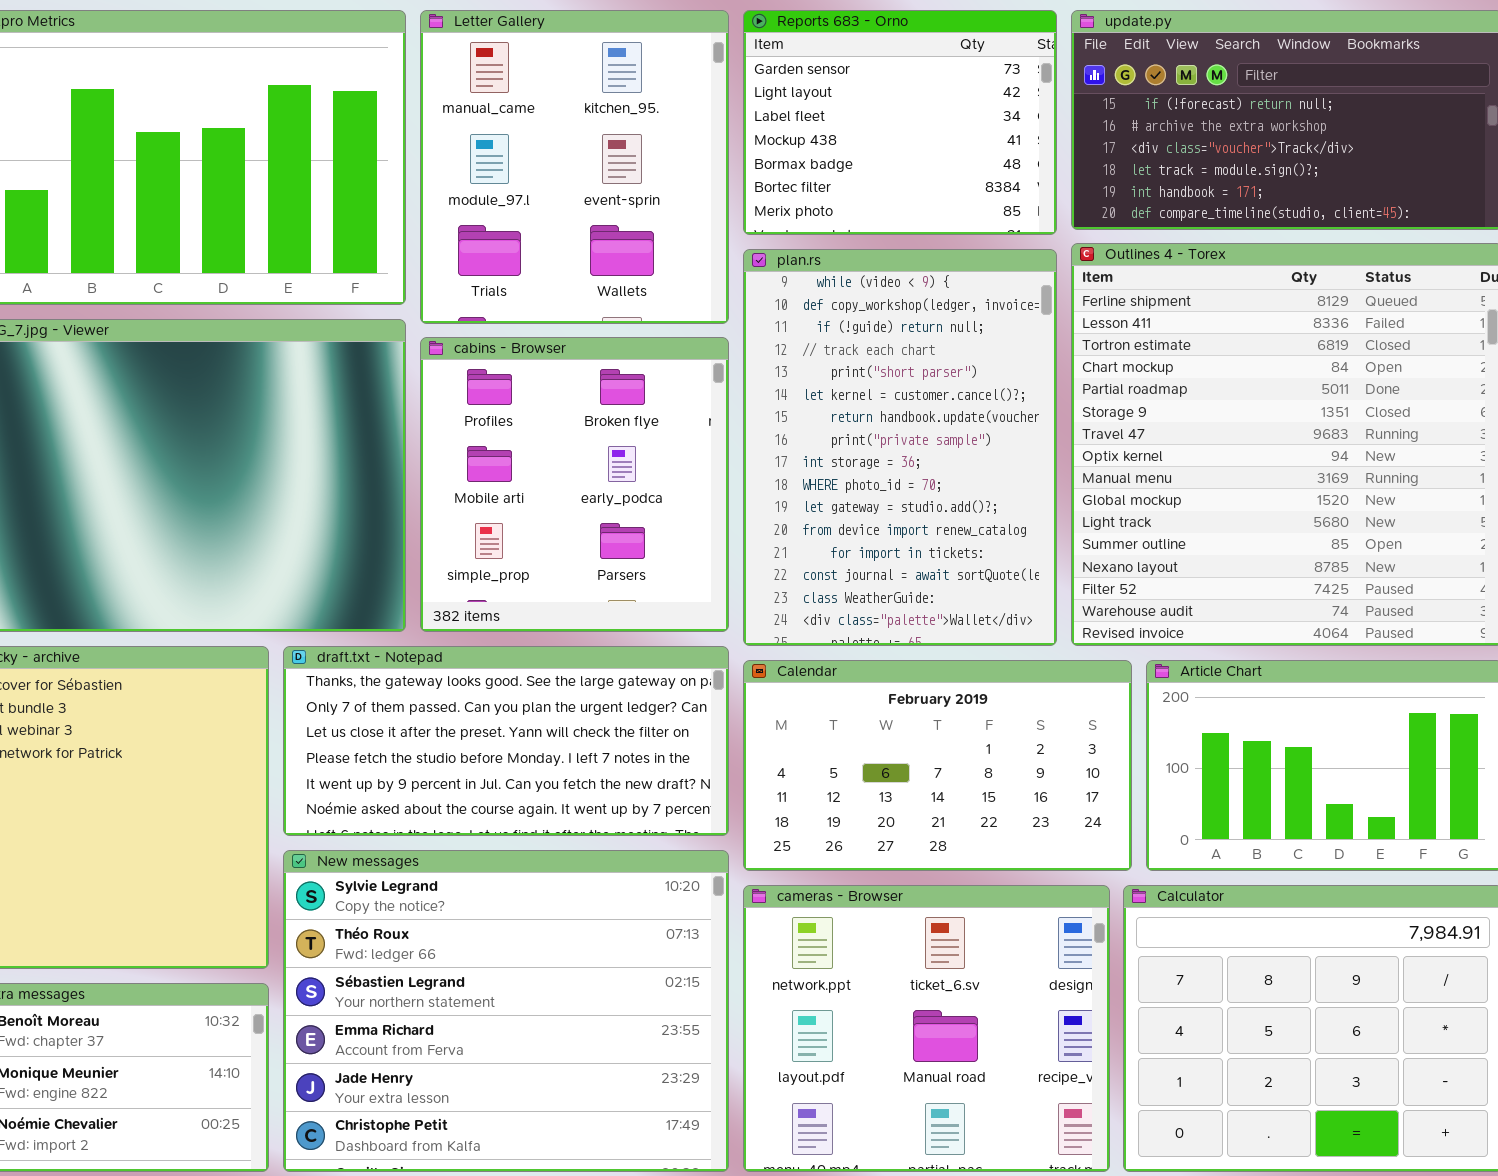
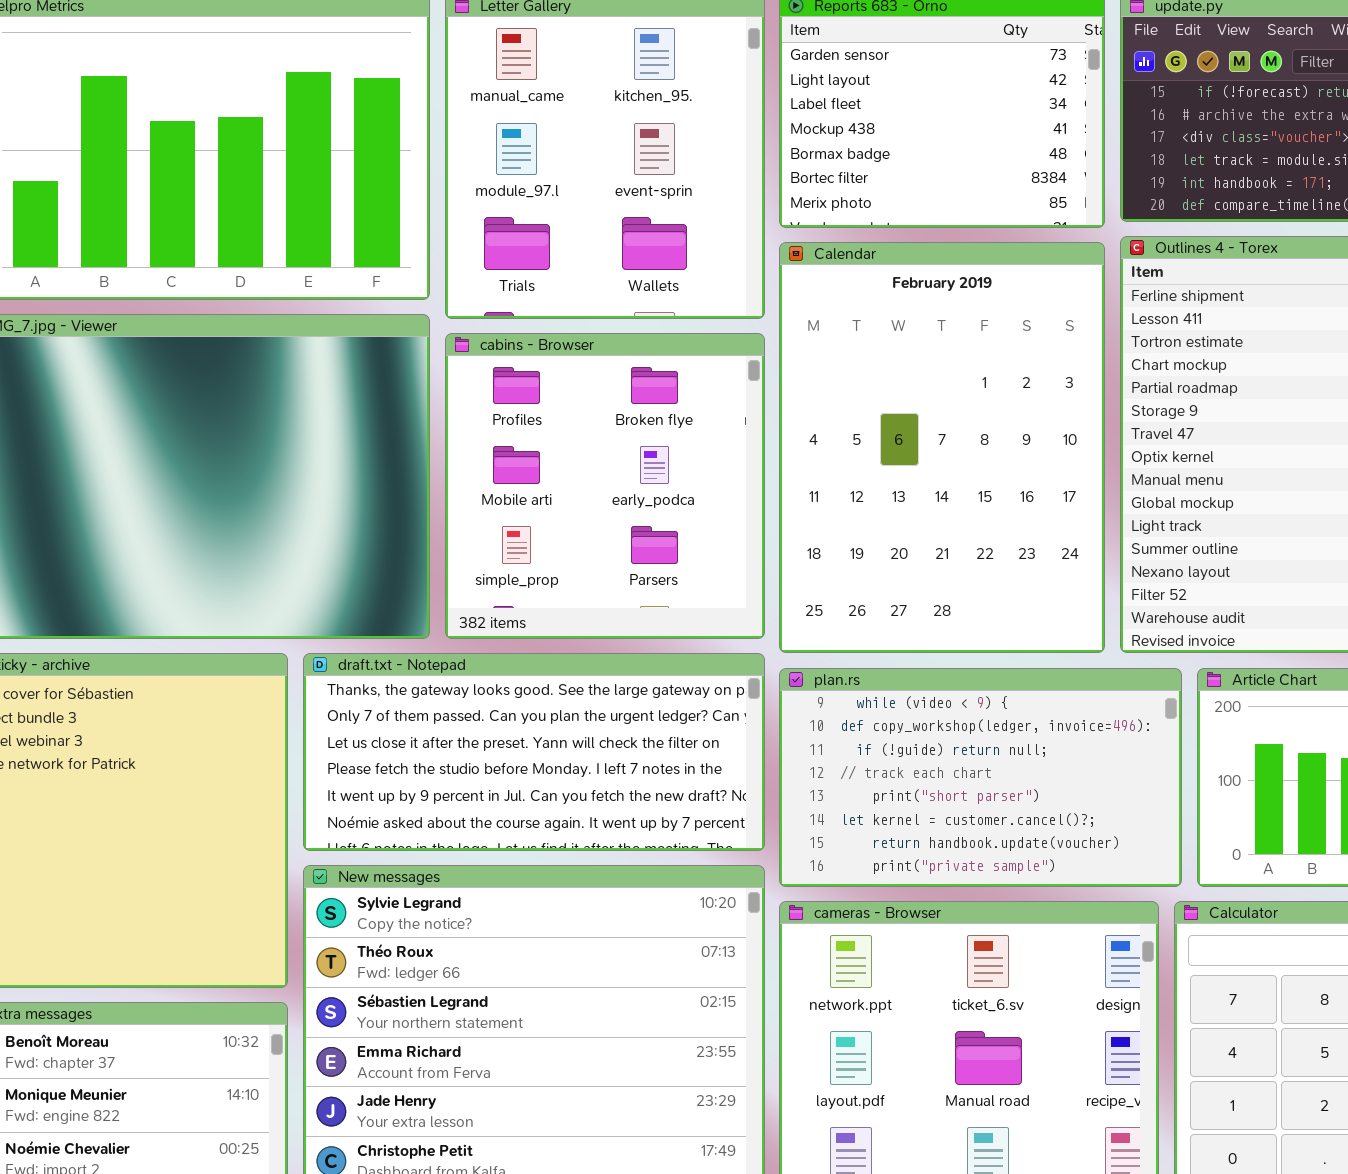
plan.rs: [743,249,1057,646] -> [779,668,1182,887], moved, resized
Calendar: [743,660,1132,871] -> [779,242,1105,653], moved, resized

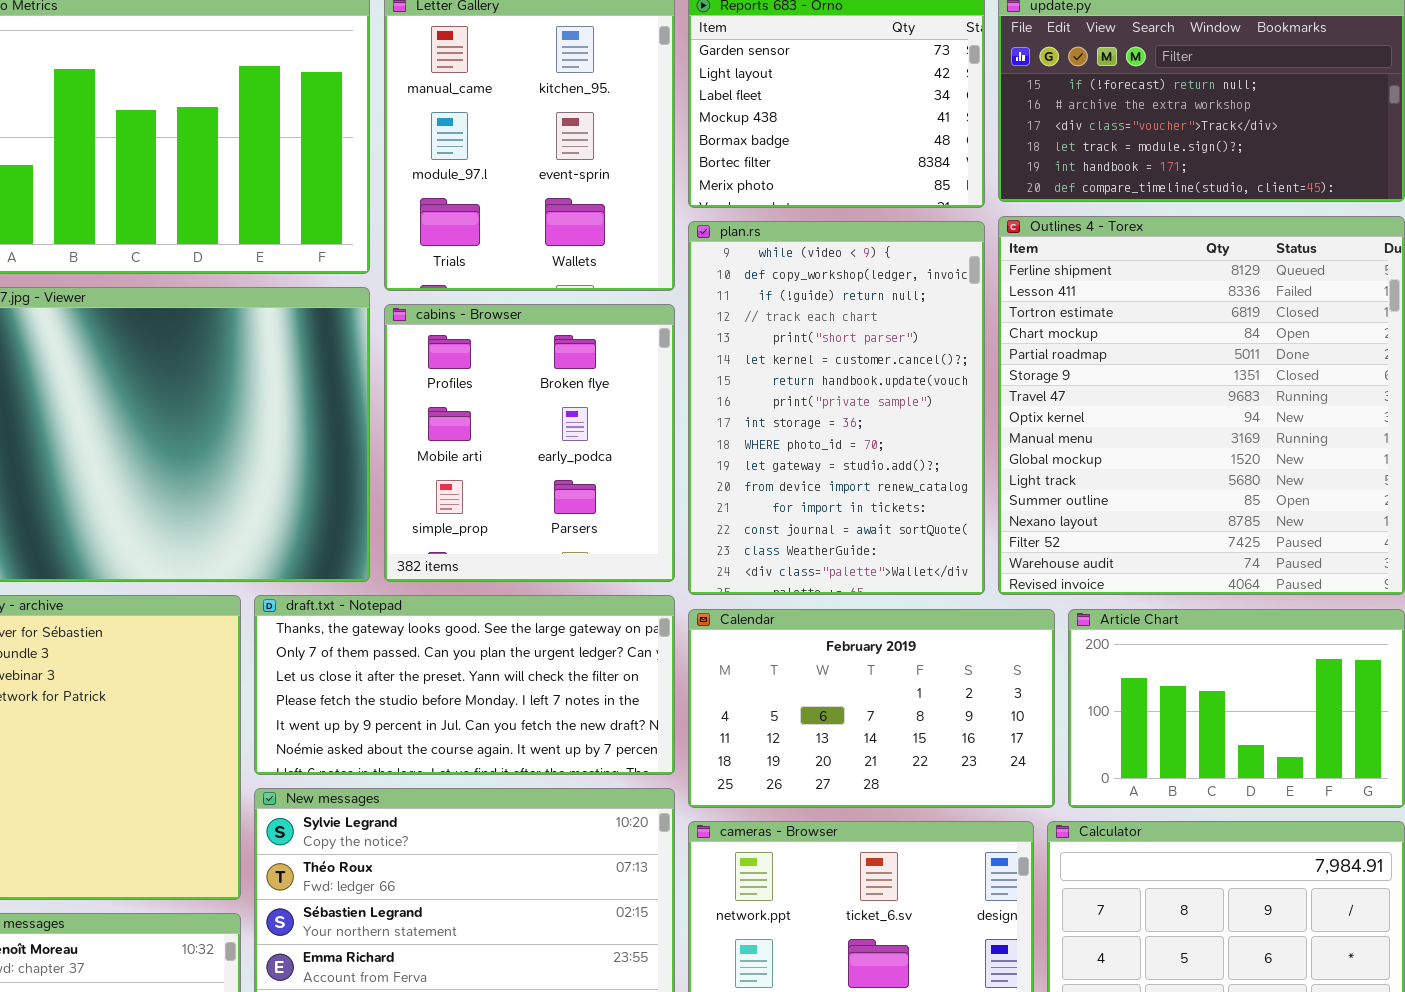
Calendar: [779,242,1105,653] -> [688,609,1055,808], moved, resized
plan.rs: [779,668,1182,887] -> [688,221,985,595], moved, resized

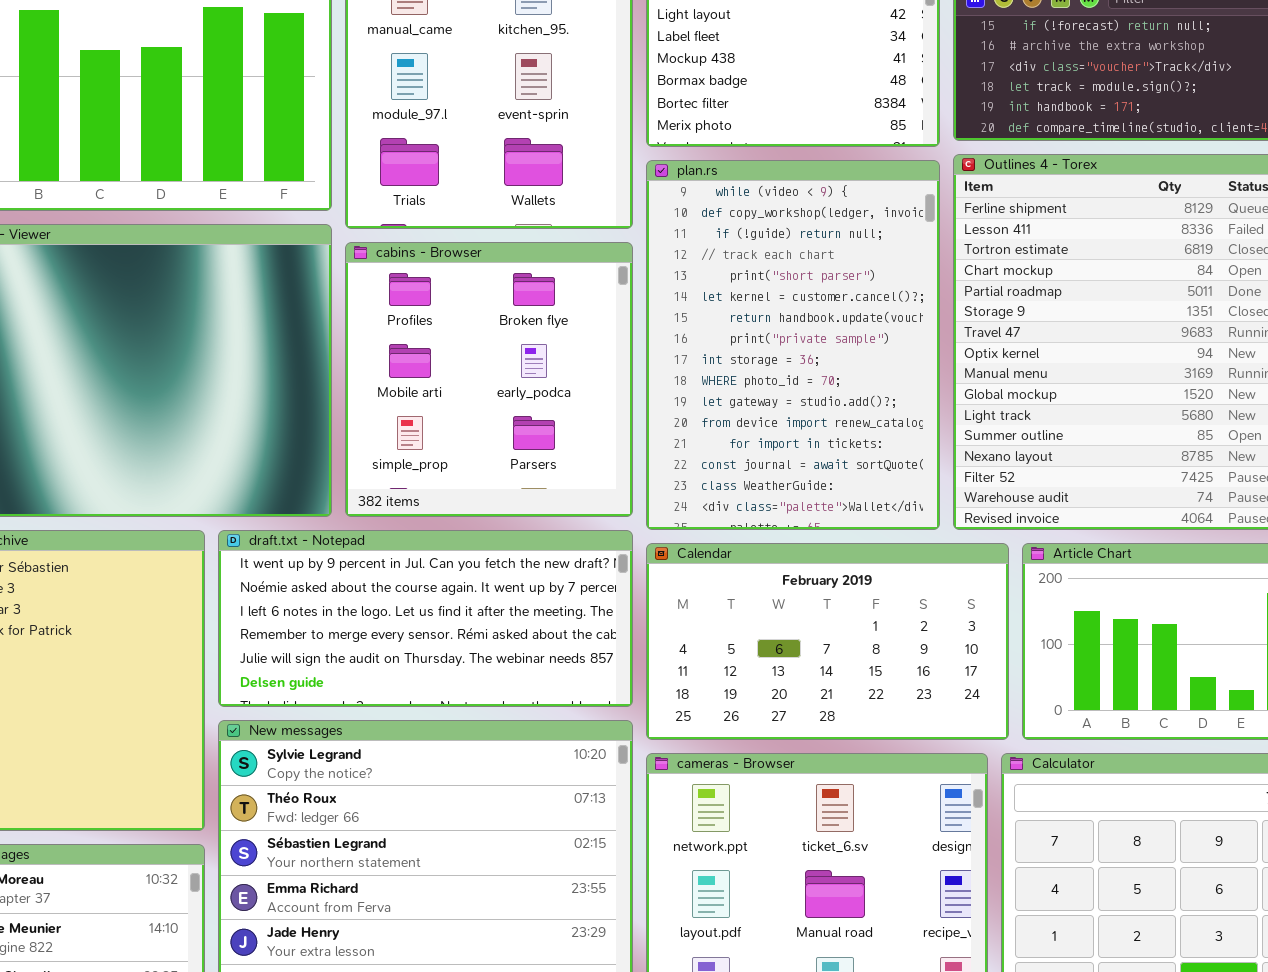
draft.txt - Notepad: [254,595,675,775] -> [218,530,633,707], scrolled down 4 rows

